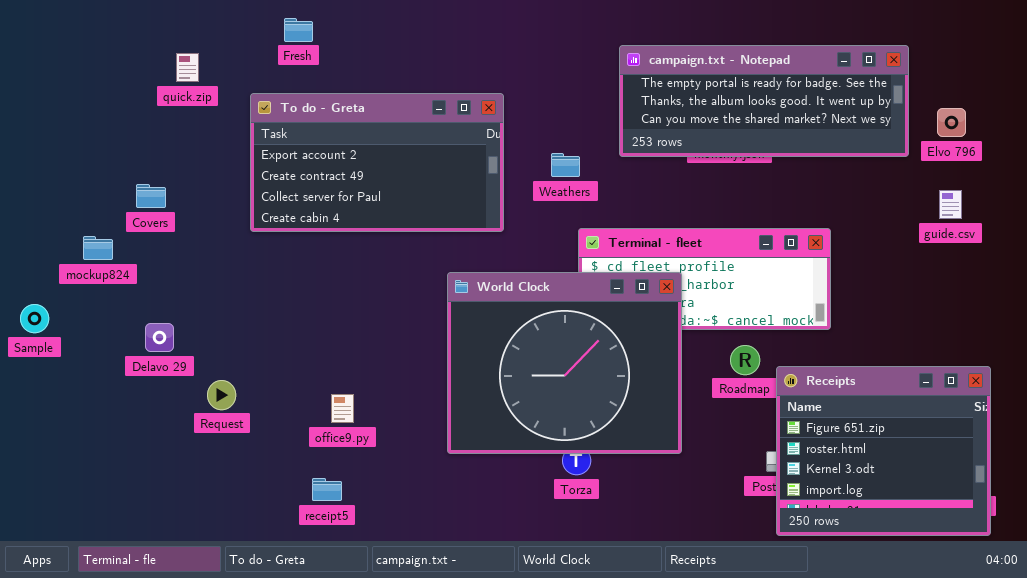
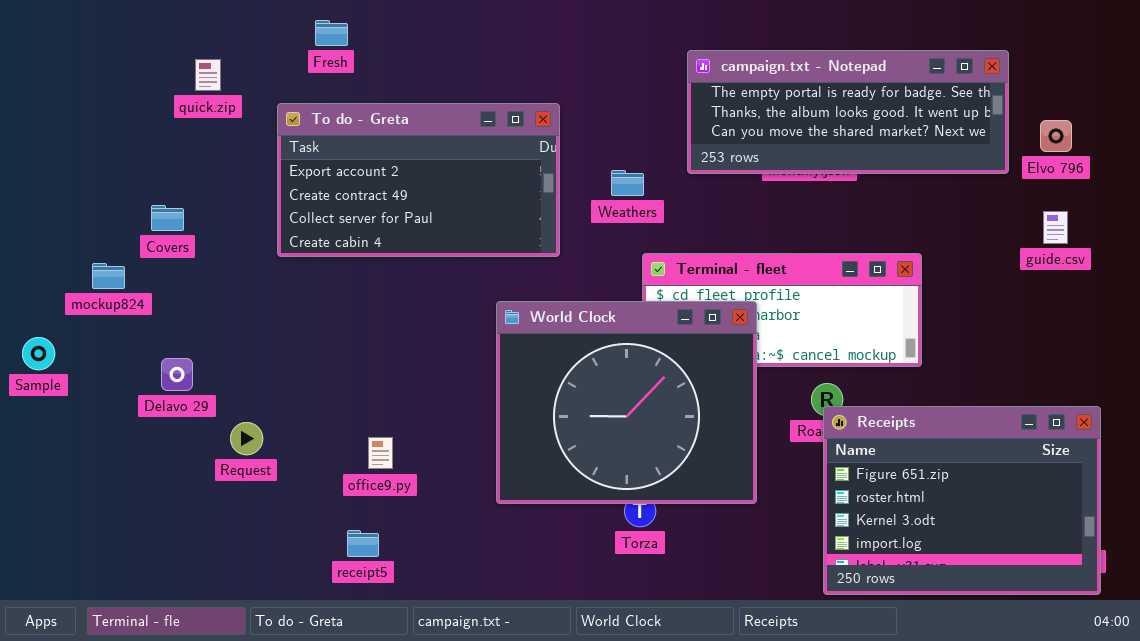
Receipts: [776,366,991,536] -> [823,406,1101,595], resized

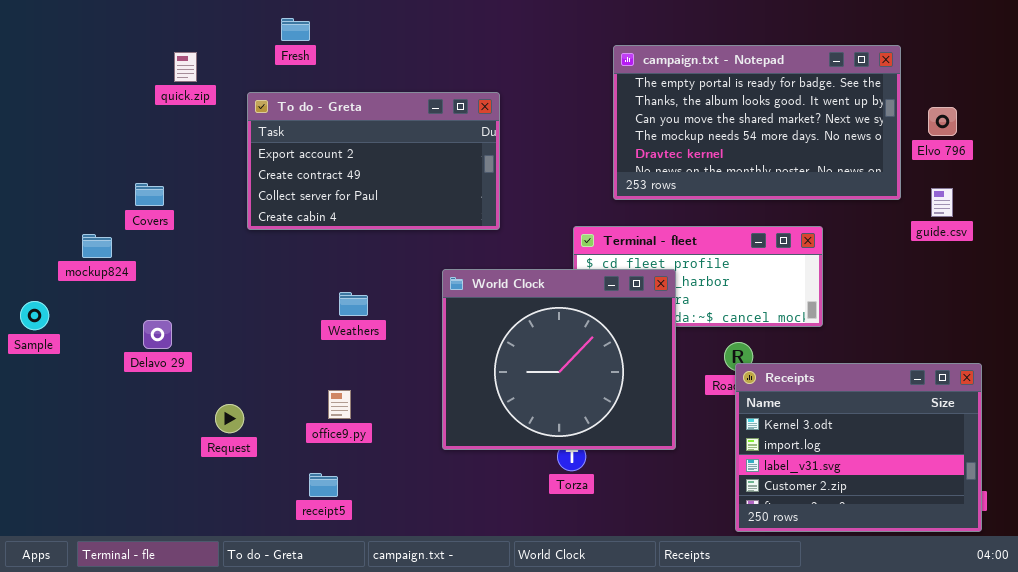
campaign.txt - Notepad: [687,50,1009,174] -> [613,45,901,200], resized
Weathers: [611,170,644,196] -> [339,292,368,316], moved
Receipts: [823,406,1101,595] -> [735,363,982,532], scrolled down 2 rows
Request: [230,422,263,455] -> [215,404,244,433], moved

